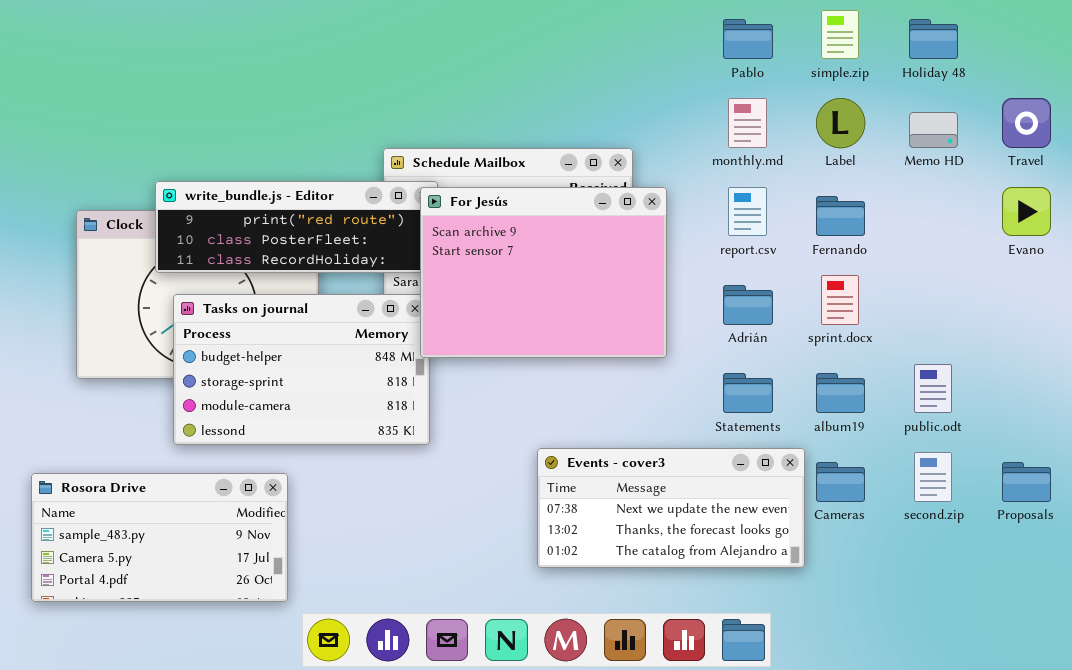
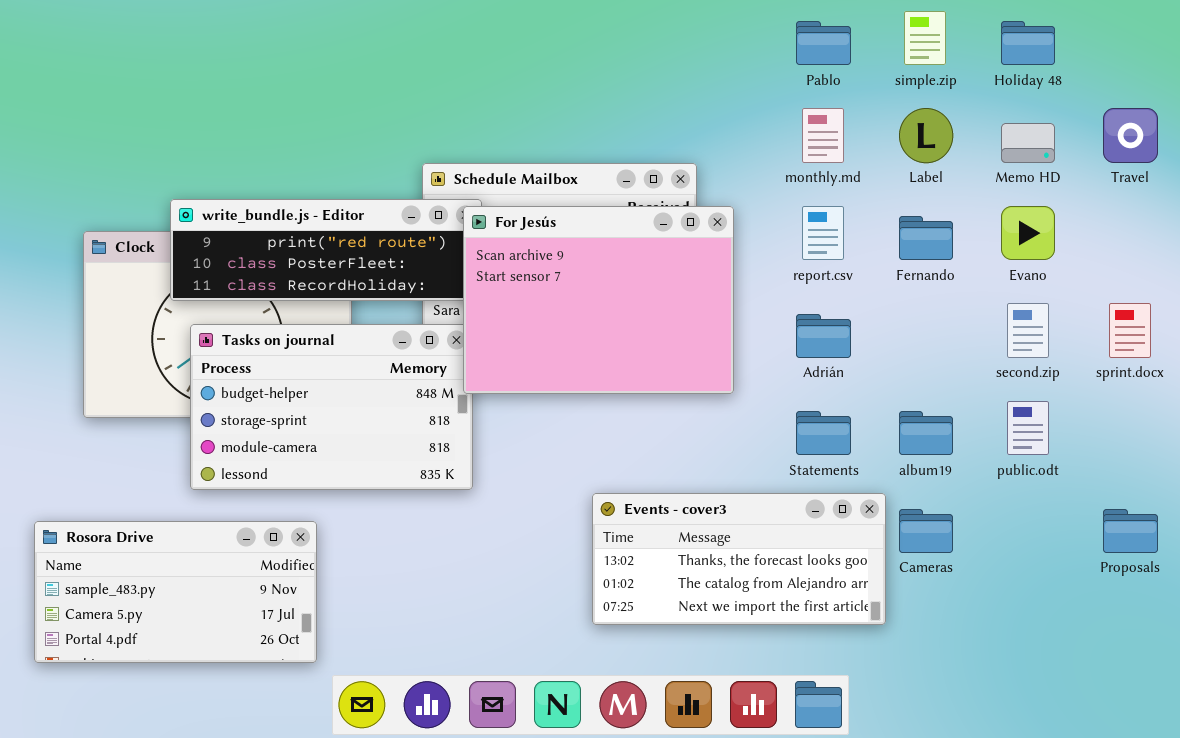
Evano: [1002,187,1051,236] -> [1001,206,1055,260], moved
sprint.docx: [821,275,859,325] -> [1109,303,1151,358], moved
Events - cover3: [537,448,805,568] -> [592,493,886,625], scrolled down 1 row
second.zip: [914,452,952,502] -> [1007,303,1049,358], moved

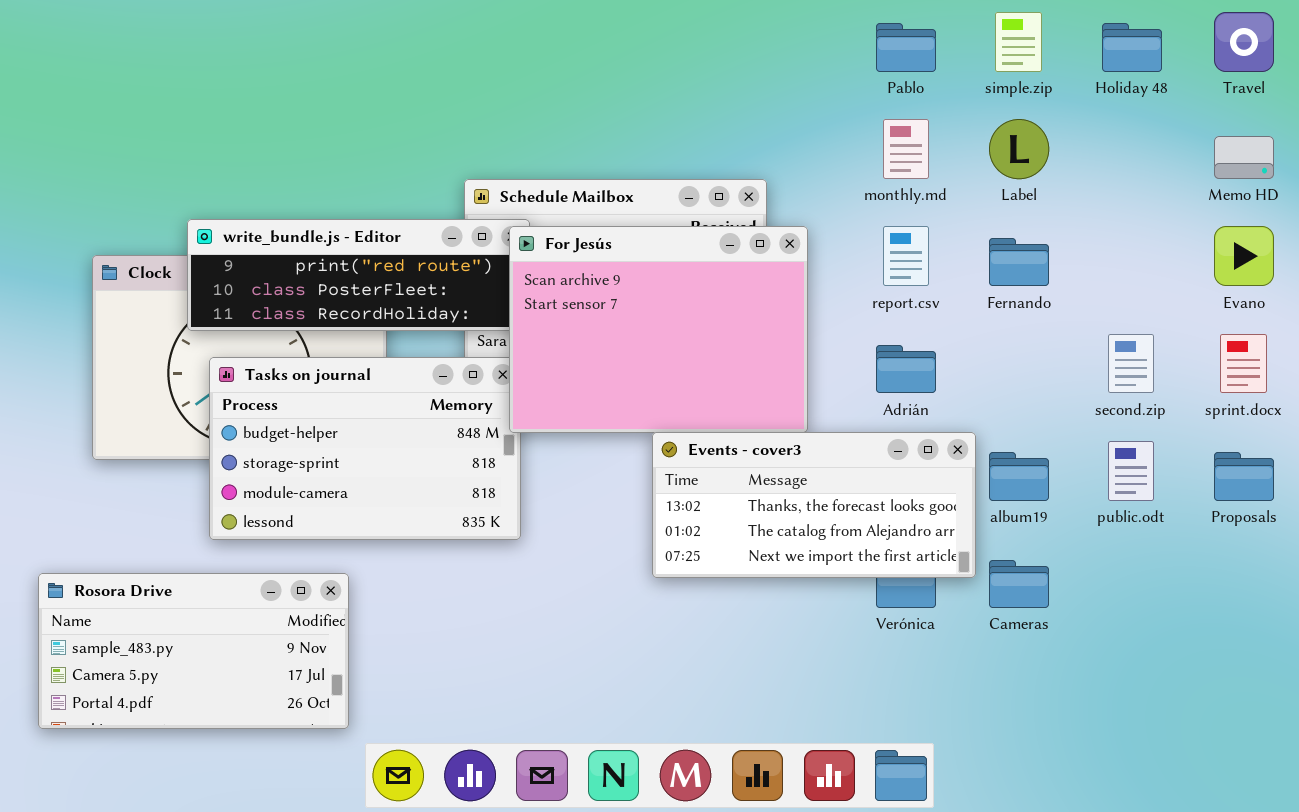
Travel: [1103,108,1158,163] -> [1214,12,1274,72], moved
Memo HD: [1001,123,1055,163] -> [1214,136,1274,179], moved
Evano: [1001,206,1055,260] -> [1214,226,1274,286], moved
Events - cover3: [592,493,886,625] -> [652,432,976,578], moved
Proposals: [1103,509,1158,553] -> [1214,452,1274,501], moved

